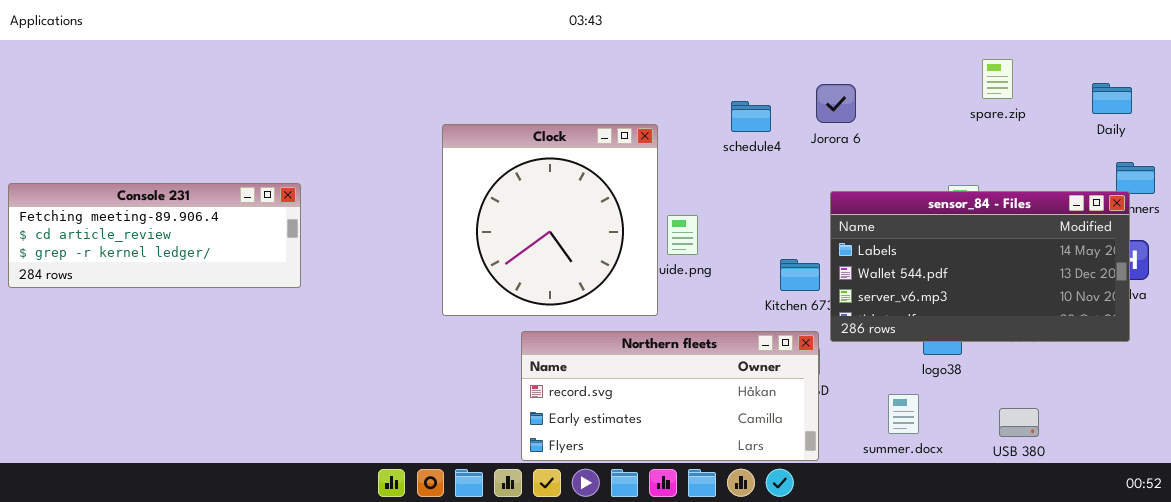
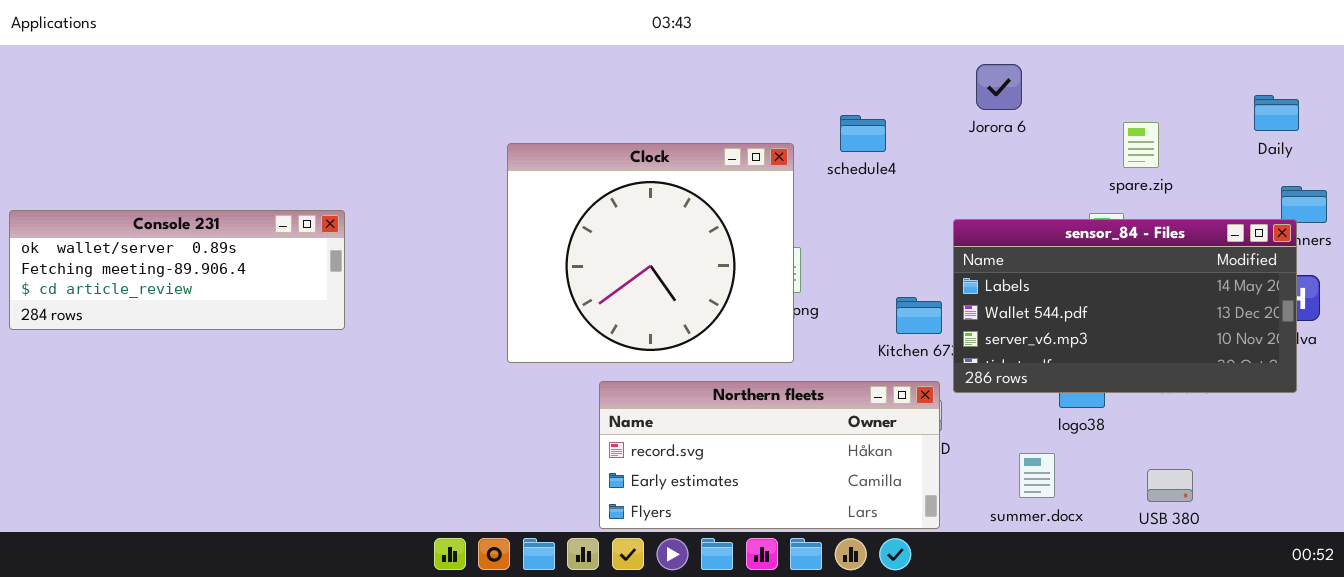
spare.zip: [982,59,1013,99] -> [1123,122,1159,168], moved
Jorora 6: [816,84,856,123] -> [976,64,1022,110], moved
Clock: [442,124,658,316] -> [507,143,794,363], resized
Console 231: [8,183,301,288] -> [9,210,345,330], scrolled up 1 row

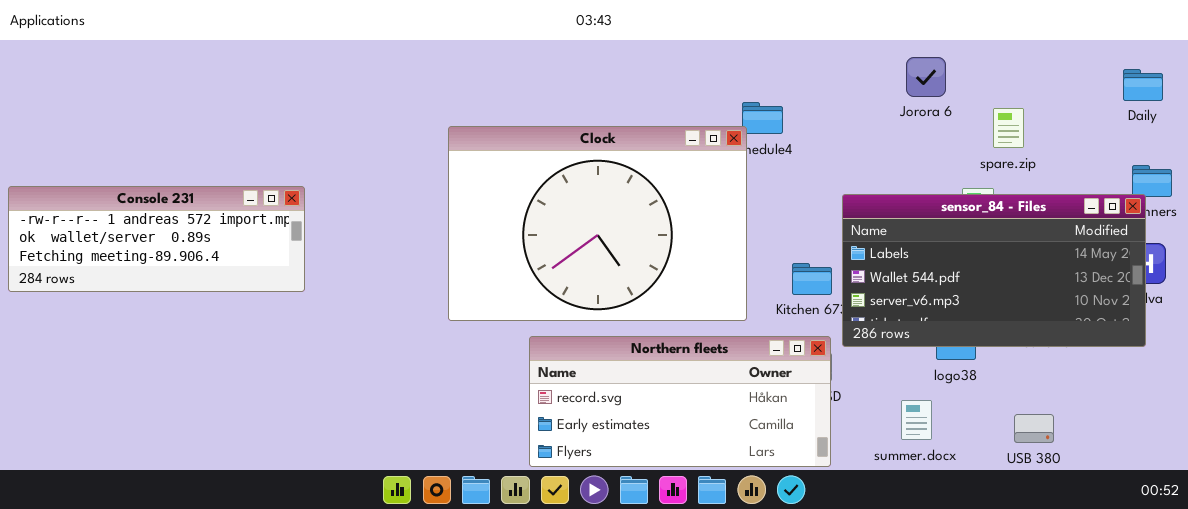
Jorora 6: [976,64,1022,110] -> [906,57,946,97], moved
Daily: [1254,95,1299,131] -> [1123,69,1163,101], moved
Clock: [507,143,794,363] -> [448,126,747,321], resized
Console 231: [9,210,345,330] -> [8,186,305,292], scrolled up 1 row

